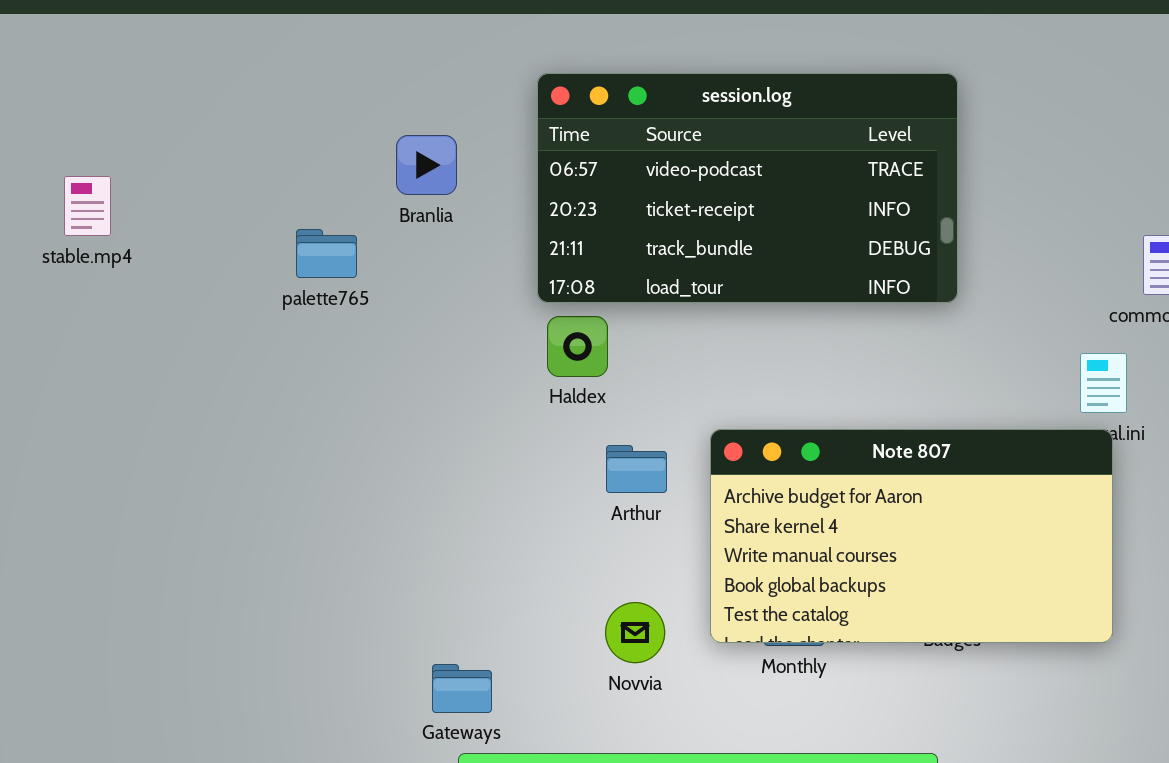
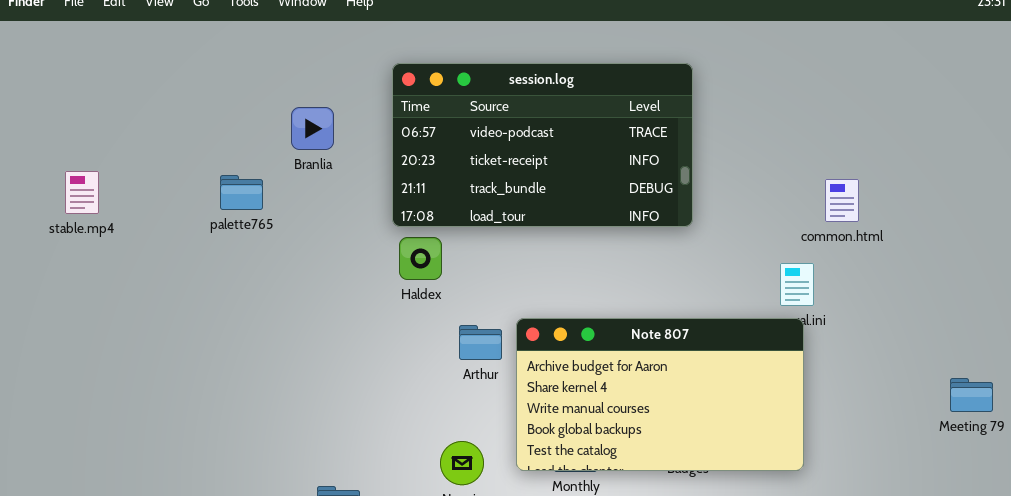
stable.mp4: [64,176,111,236] -> [65,171,99,214], moved
Arthur: [606,445,667,493] -> [459,325,502,360], moved

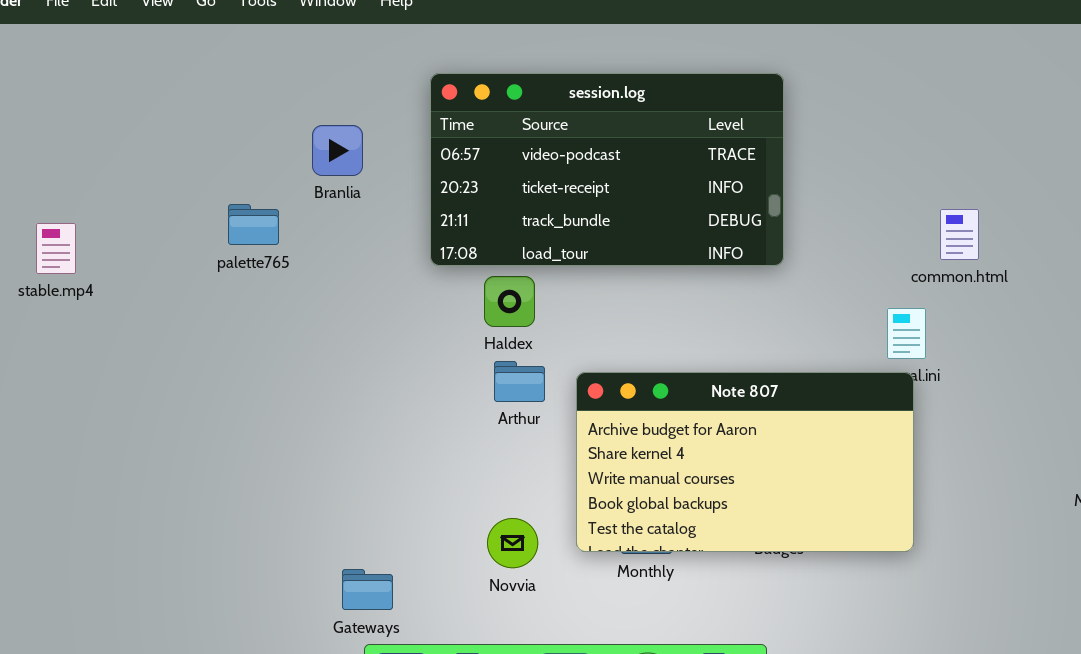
stable.mp4: [65,171,99,214] -> [36,223,76,274], moved
Haldex: [399,237,442,280] -> [484,276,535,327], moved
Arthur: [459,325,502,360] -> [494,361,545,402], moved

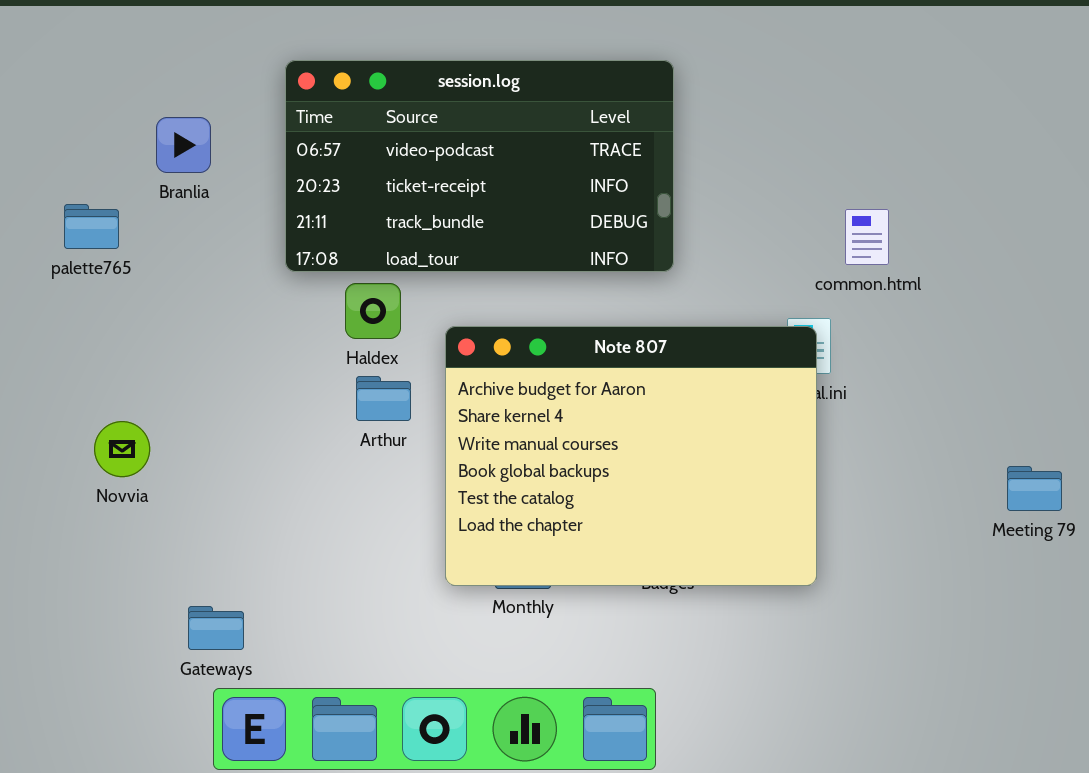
Note 807: [576,372,914,552] -> [445,326,817,586], resized
Novvia: [487,518,538,568] -> [94,421,150,477], moved

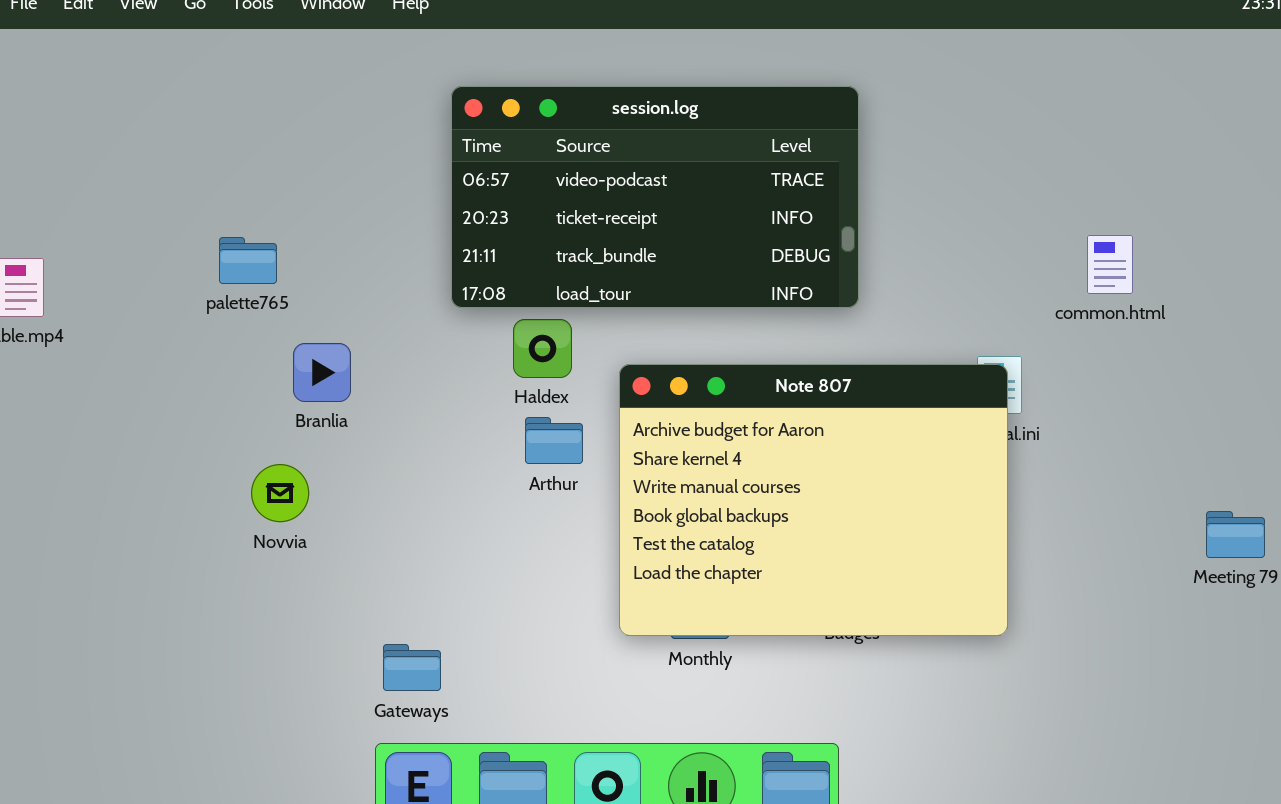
Branlia: [156,117,211,173] -> [293,343,351,402], moved
common.html: [845,209,889,265] -> [1087,235,1133,294], moved
Gateways: [188,606,244,650] -> [383,644,441,691], moved

